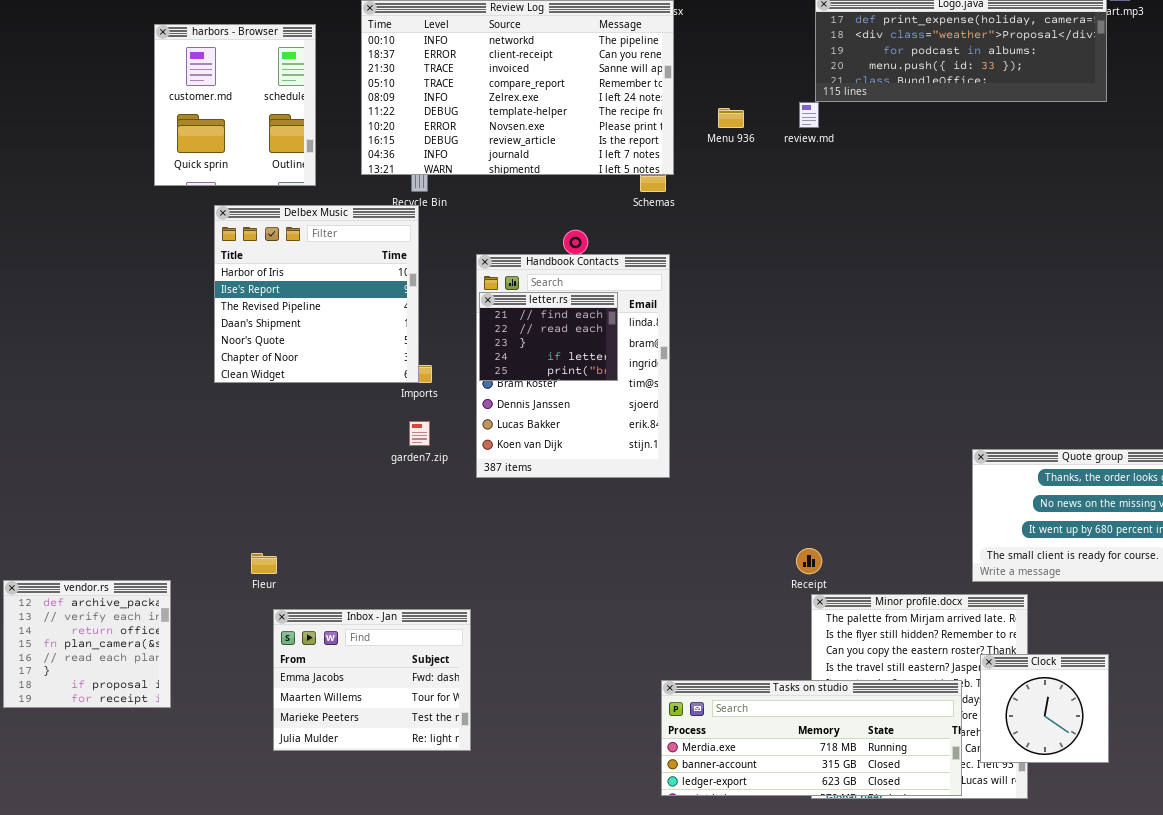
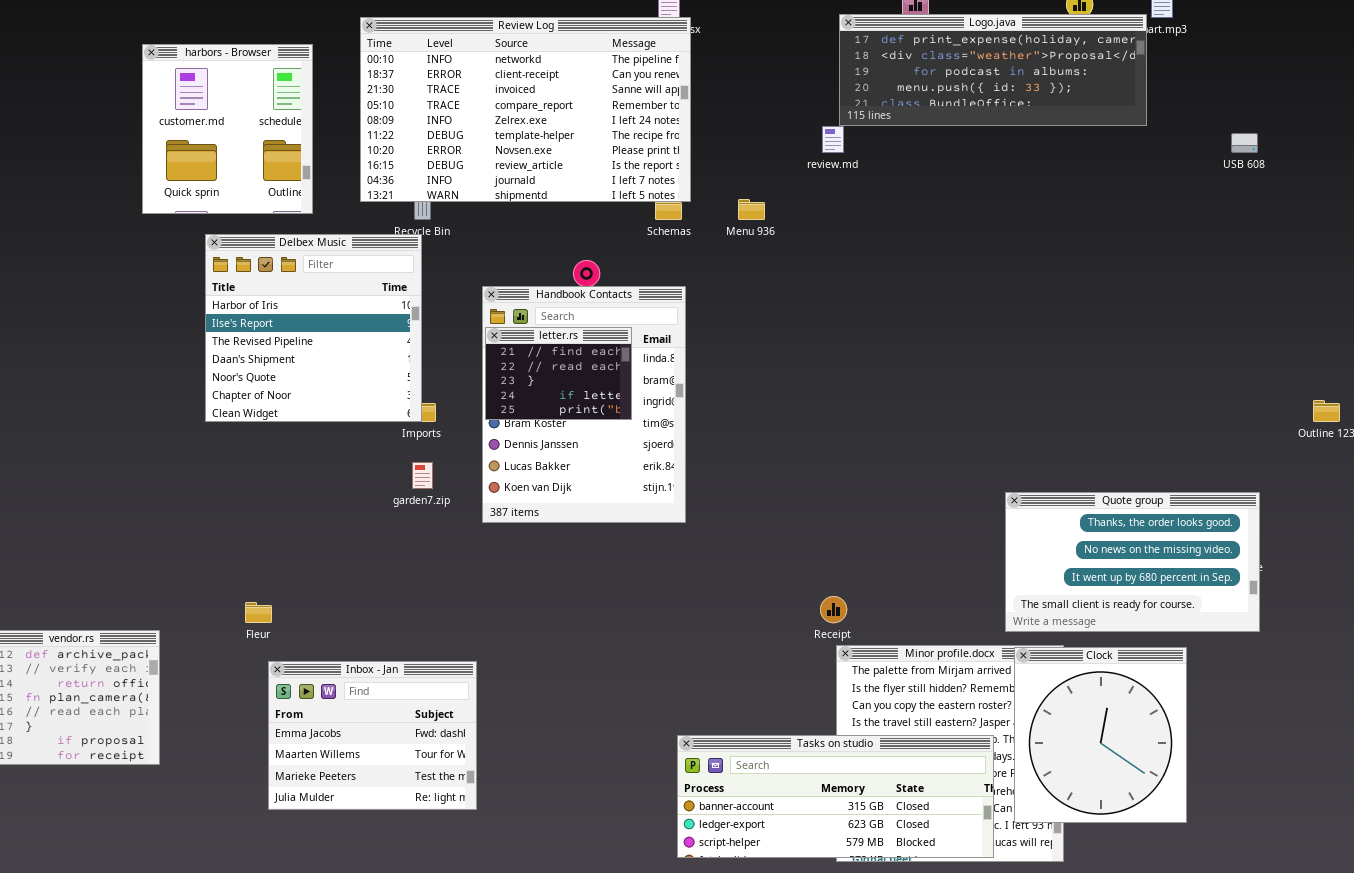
Menu 936: [718,108,744,128] -> [738,199,765,220], moved
Clock: [980,654,1109,763] -> [1014,647,1187,823], resized
Tasks on studio: [661,680,962,796] -> [677,735,994,858], scrolled down 1 row

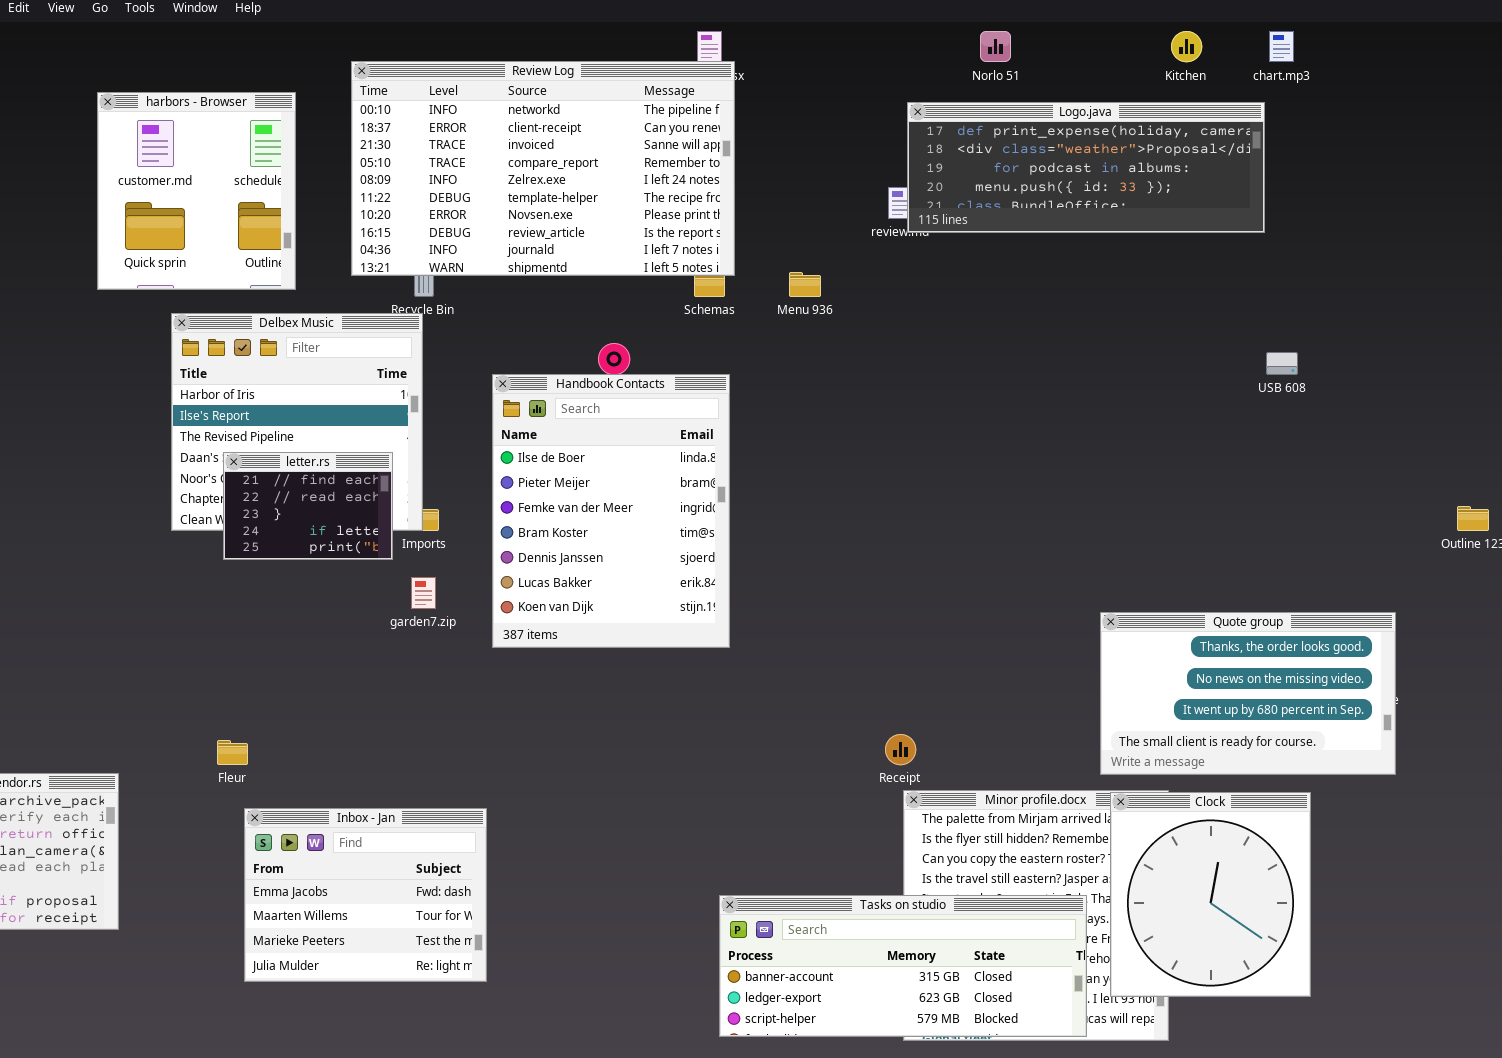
Logo.java: [839,14,1147,126] -> [907,102,1265,233], moved
USB 608: [1231,133,1258,153] -> [1266,352,1298,375], moved
letter.rs: [485,327,632,420] -> [223,452,393,560], moved

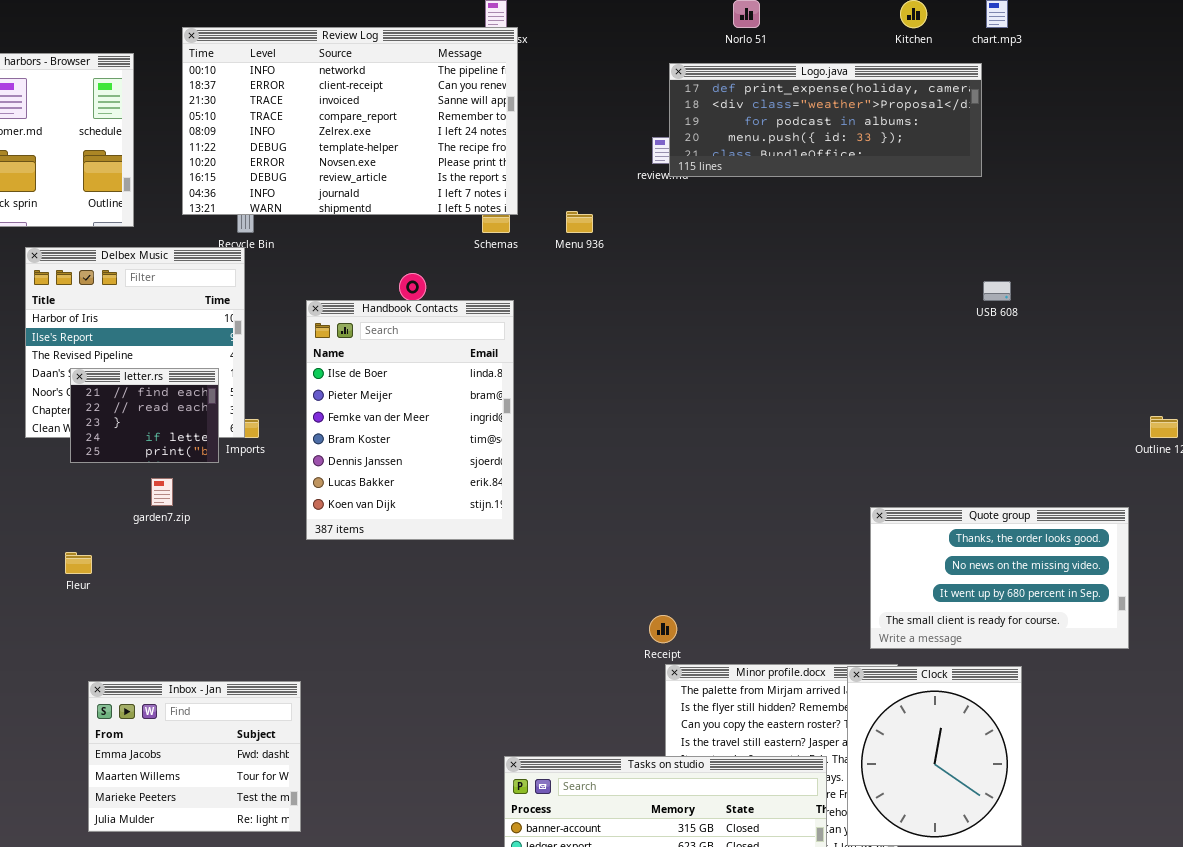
garden7.zip: [411,577,436,609] -> [151,478,173,506], moved
Quote group: [1100,612,1396,775] -> [870,507,1129,649], moved
Fleur: [217,740,248,765] -> [65,552,92,574], moved

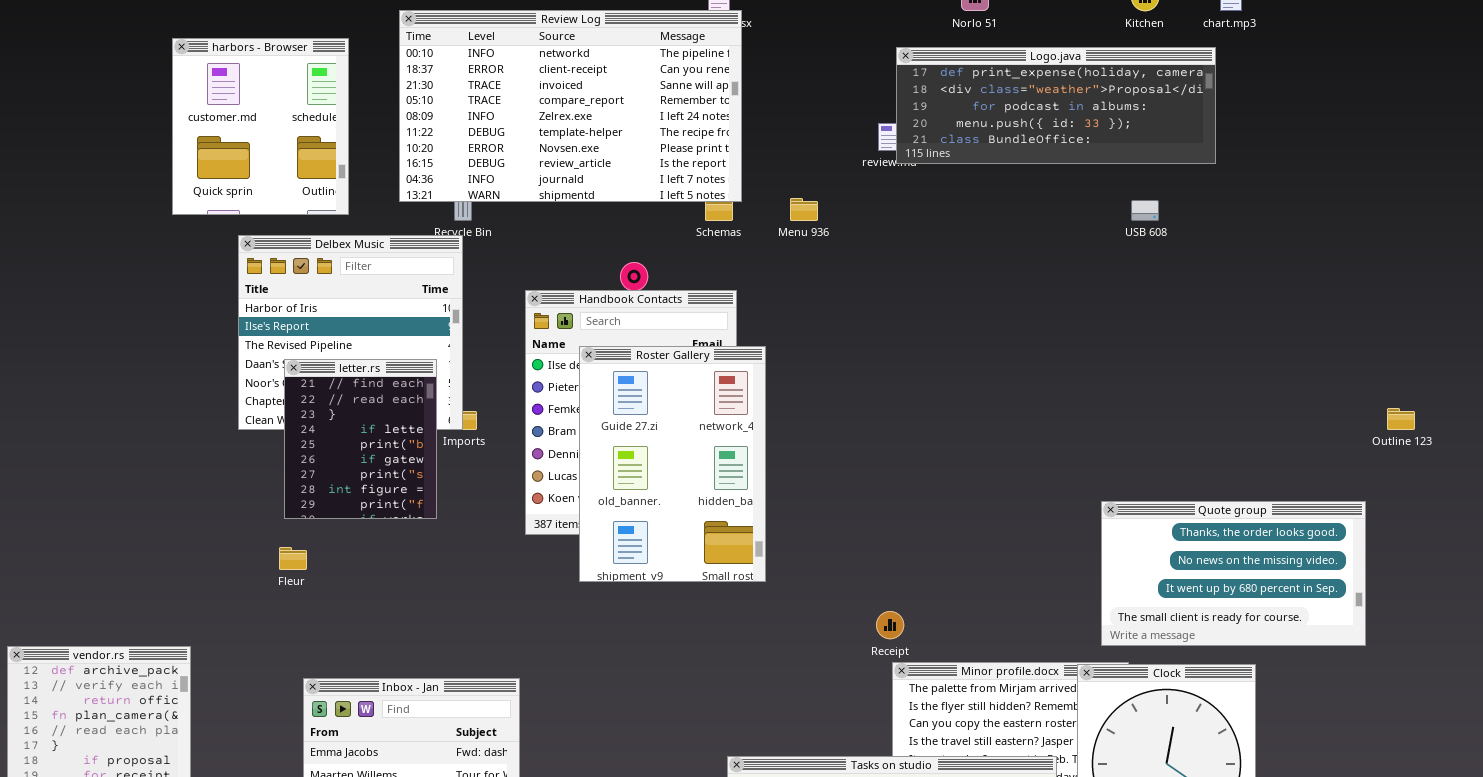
USB 608: [983,281,1011,301] -> [1131,200,1159,221], moved
Roster Gallery: none -> [579,346,766,582], opened
letter.rs: [70,368,219,463] -> [284,359,437,519], resized

